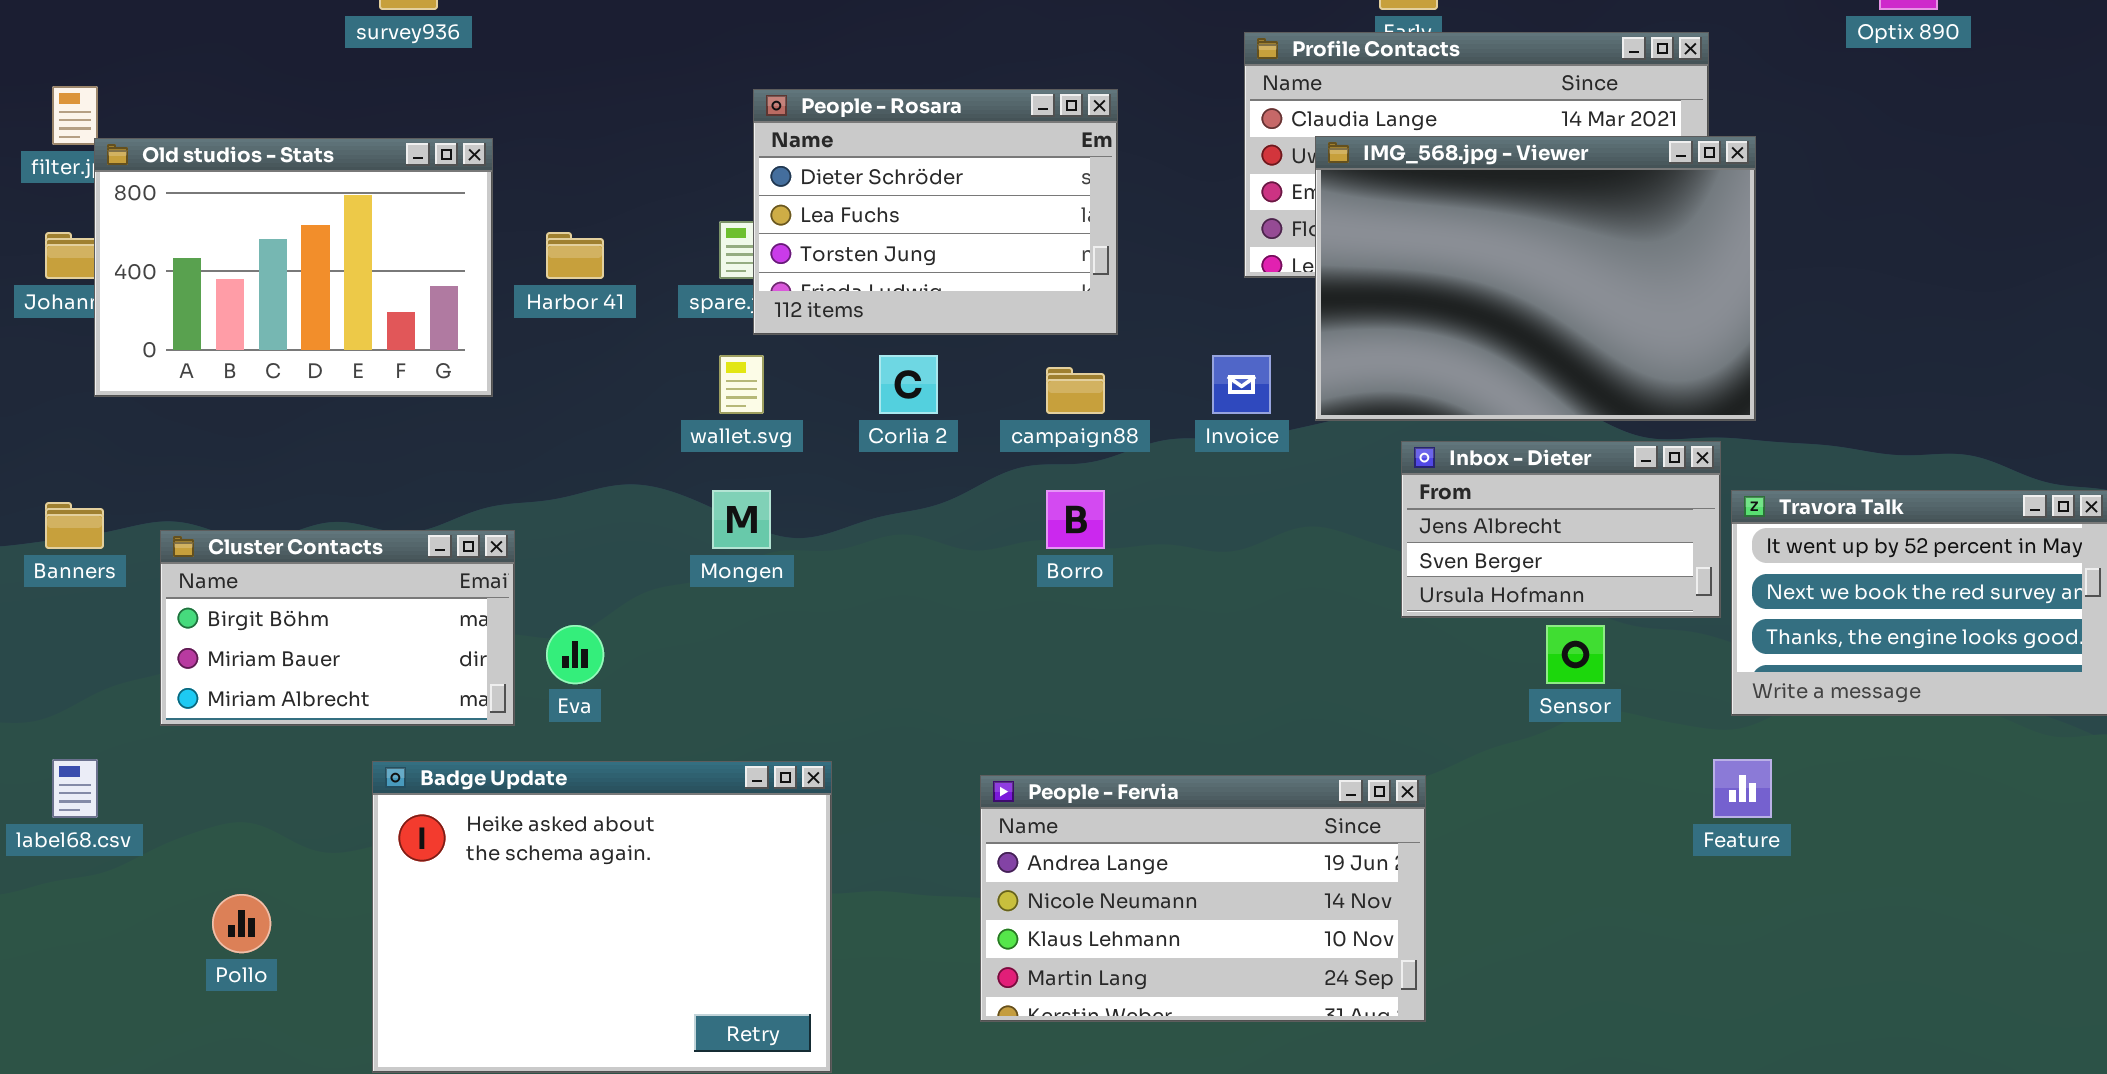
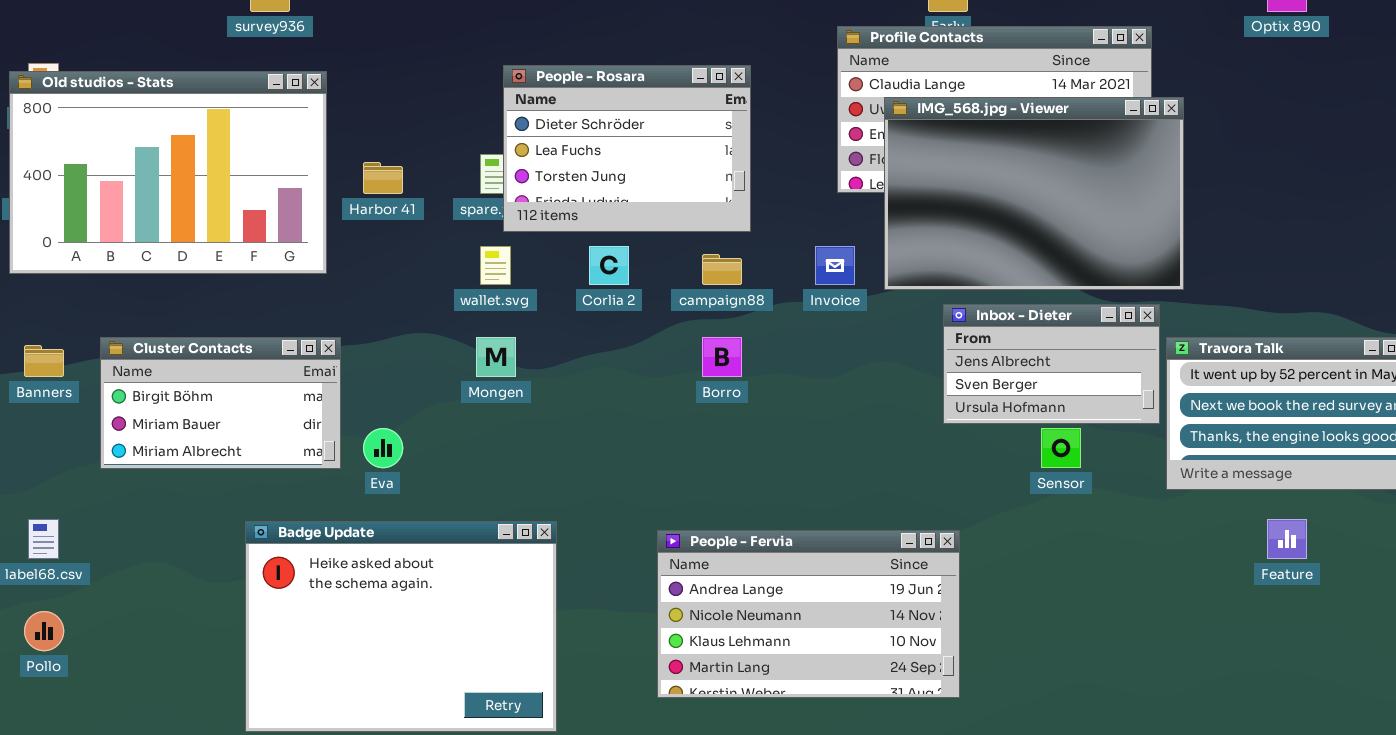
Old studios - Stats: [94,138,493,397] -> [9,71,327,274], resized
Cluster Contacts: [160,530,515,726] -> [100,337,341,469], moved
Feature: [1713,759,1772,818] -> [1267,519,1307,559], moved
Pollo: [212,894,271,953] -> [24,611,64,651], moved

